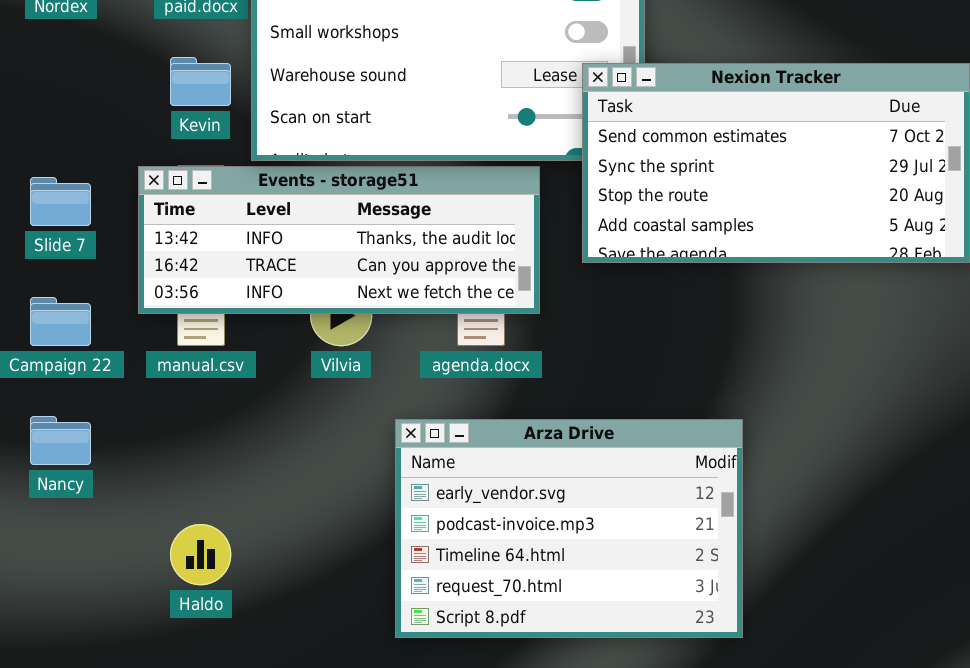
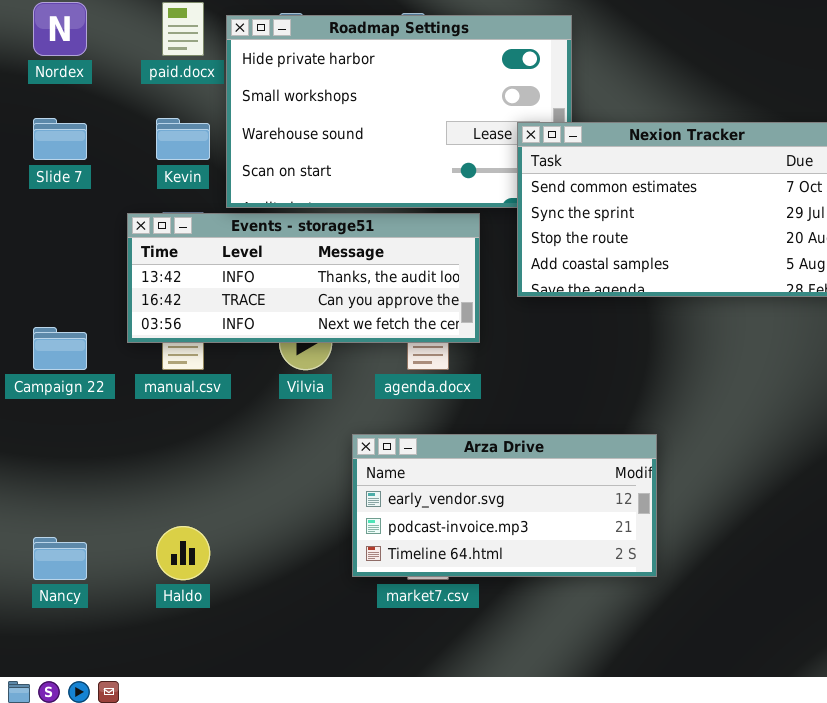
Slide 7: [30,177,91,226] -> [33,118,87,160], moved
Nancy: [30,416,91,465] -> [33,537,87,580], moved
Arza Drive: [395,419,743,638] -> [352,434,657,577], resized

